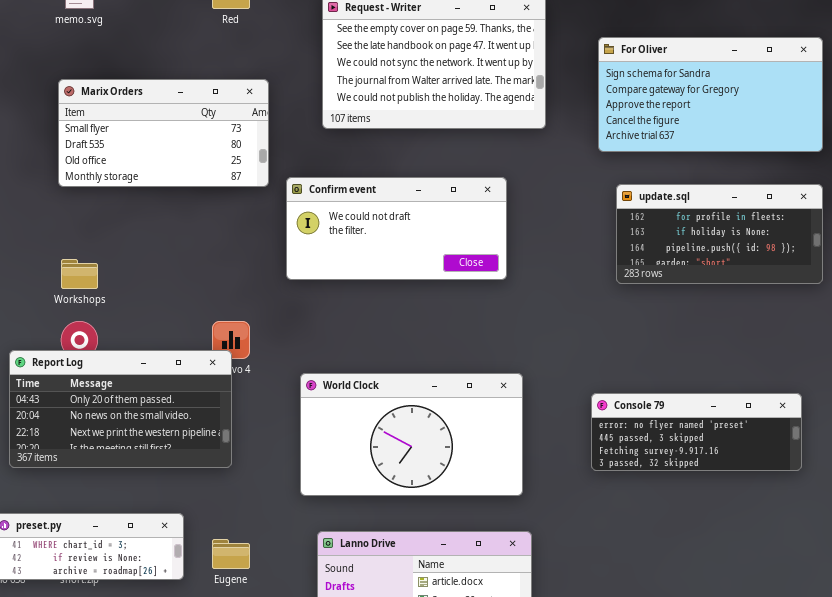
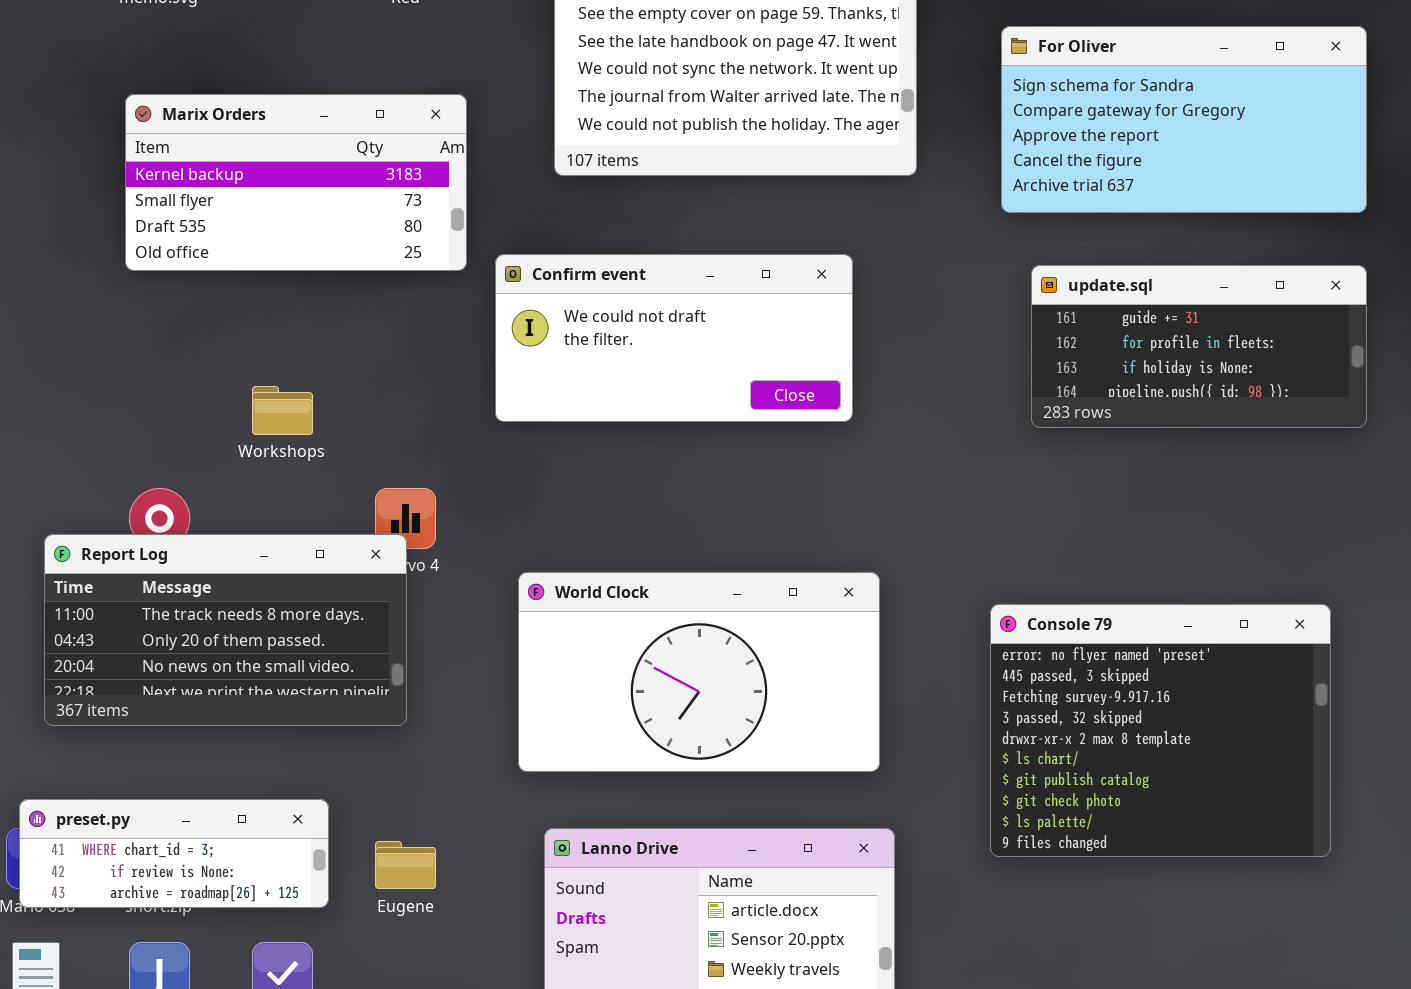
Marix Orders: [58,79,269,187] -> [125,94,467,271], scrolled up 1 row
update.sql: [616,184,823,284] -> [1031,265,1367,428], scrolled up 1 row
Workshops: [61,259,98,289] -> [252,386,313,435], moved
Report Log: [9,350,232,468] -> [44,534,407,726], scrolled up 1 row
Console 79: [591,393,802,471] -> [990,604,1331,857], resized

